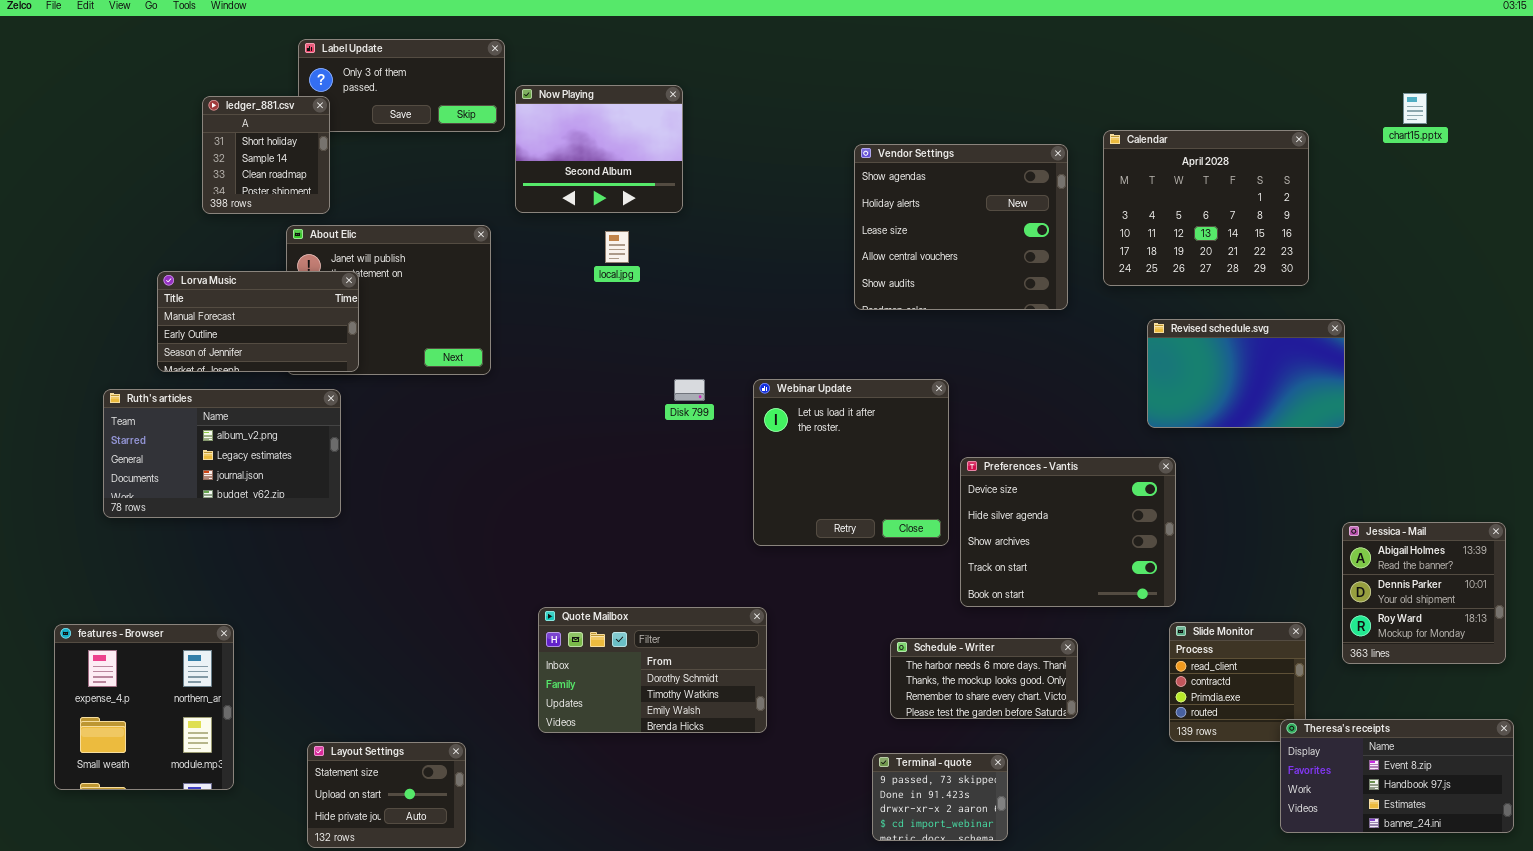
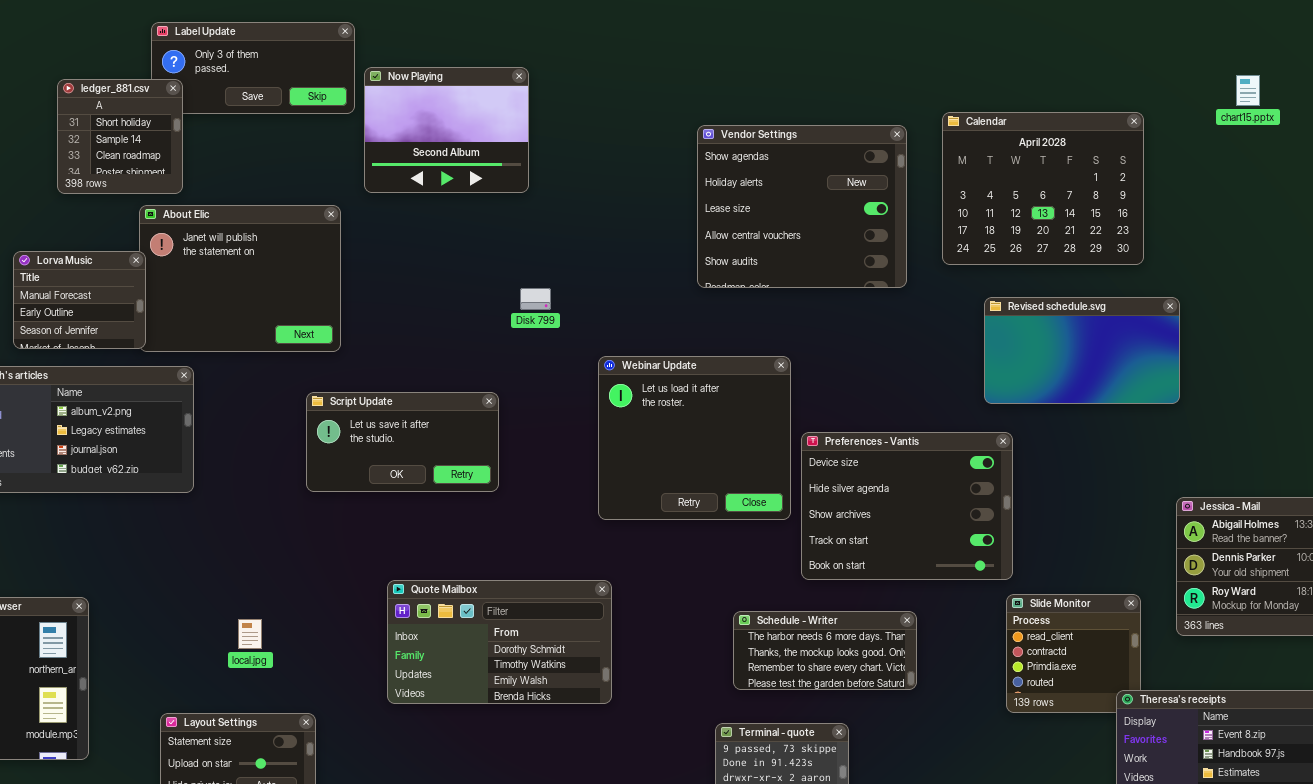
local.jpg: [605,231,629,263] -> [238,619,262,649], moved
Lorva Music: [157,271,359,372] -> [13,251,146,349], resized
Disk 799: [674,379,705,401] -> [520,288,551,310], moved
Script Update: none -> [306,392,499,492], opened

